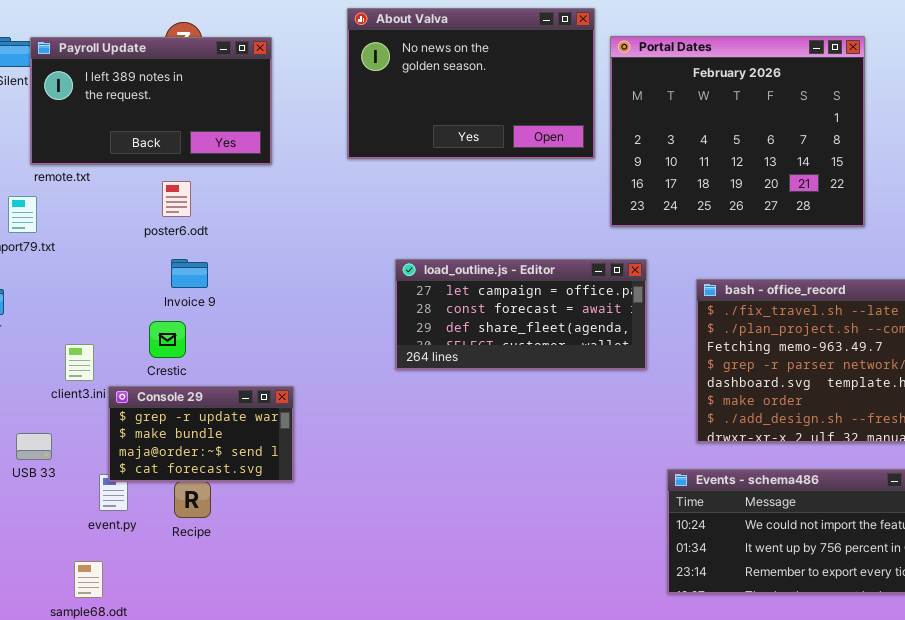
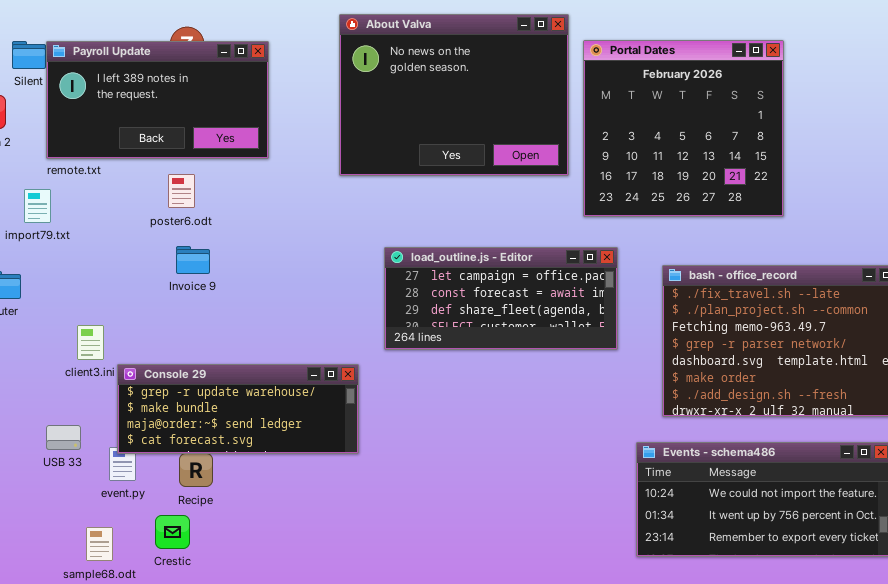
About Valva: [347,8,595,159] -> [339,14,569,176], resized
Portal Dates: [610,36,865,227] -> [583,40,784,217], resized
Crestic: [149,321,186,358] -> [155,515,190,549], moved
Console 29: [108,386,294,482] -> [117,364,359,454], resized
USB 33: [16,433,52,460] -> [46,425,81,450], moved

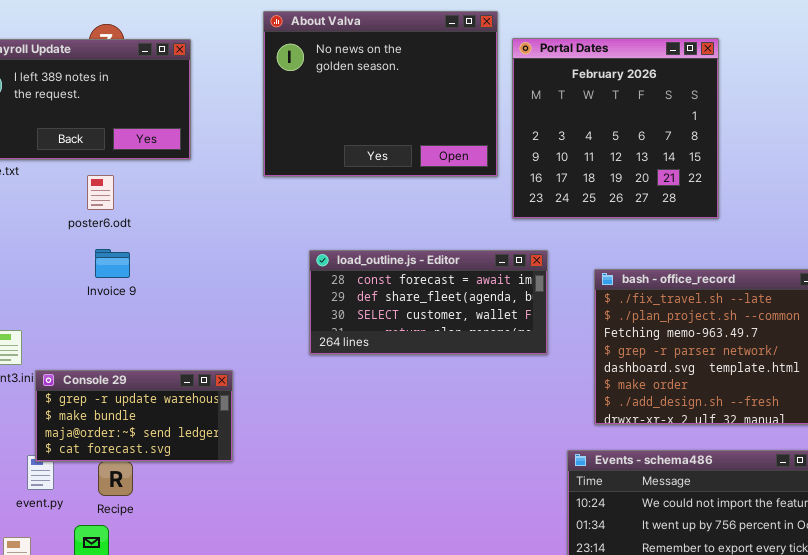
load_outline.js - Editor: [384,247,618,350] -> [309,250,548,355], scrolled down 1 row
Console 29: [117,364,359,454] -> [35,370,233,462], resized

